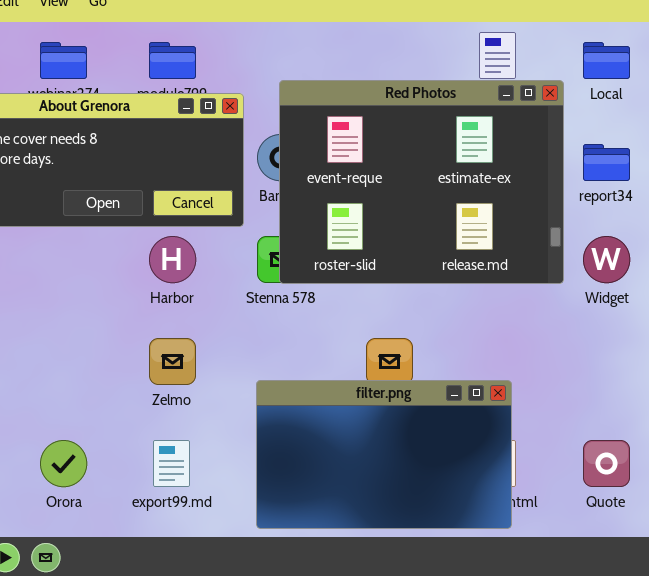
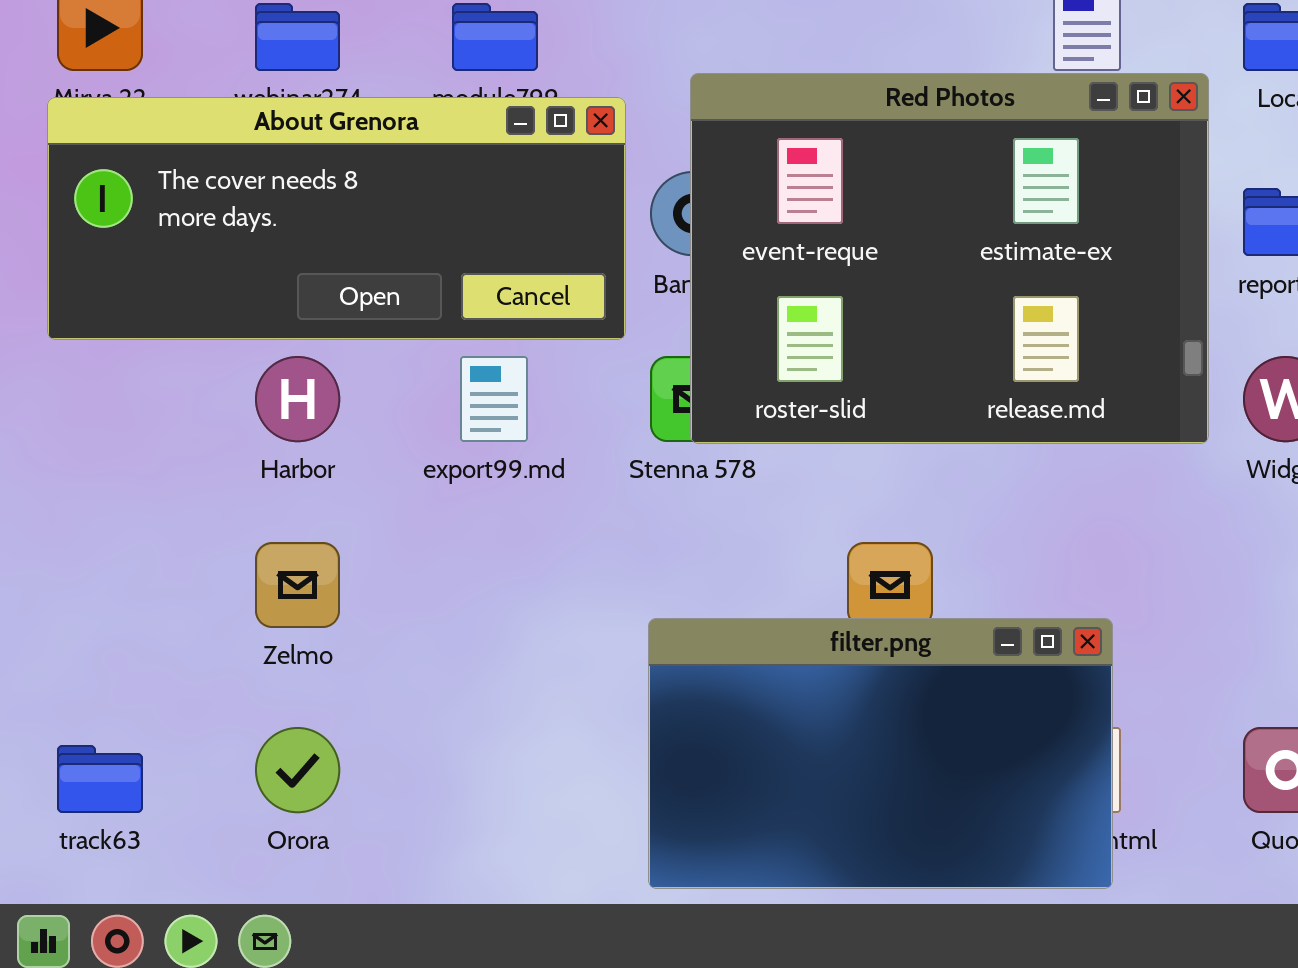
Harbor: [149,236,196,283] -> [255,356,340,442], moved
Zelmo: [149,338,196,385] -> [255,542,340,628], moved
export99.md: [153,440,190,487] -> [460,356,528,442], moved

